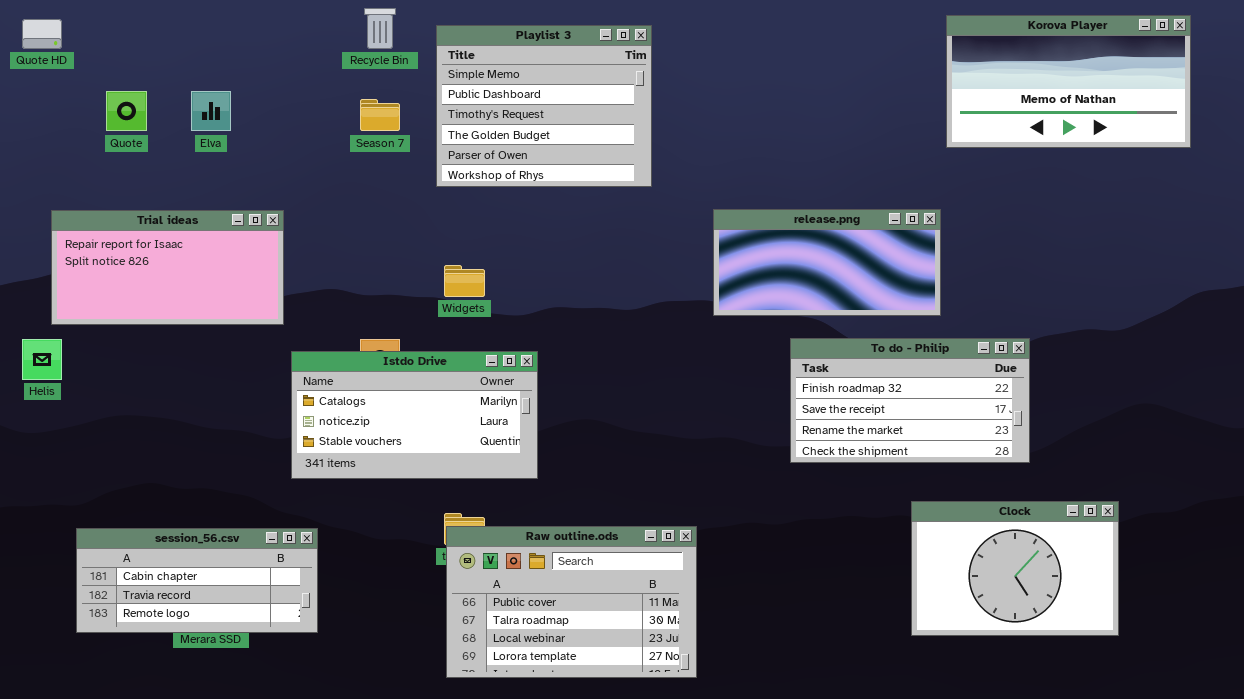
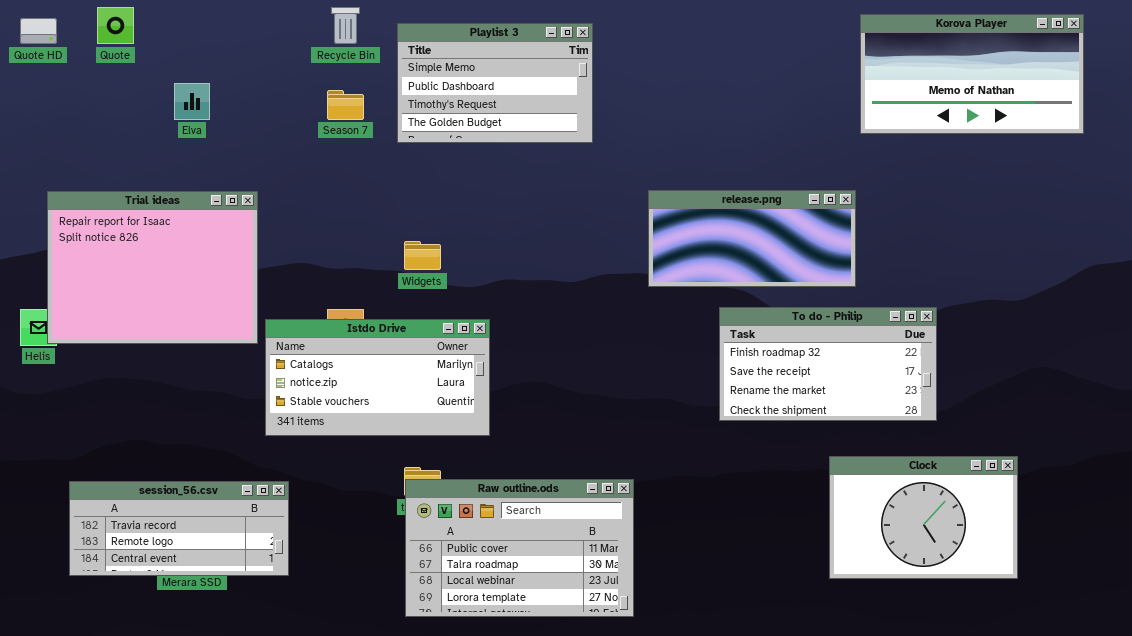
Playlist 3: [436,25,652,187] -> [397,23,593,143], resized
Quote: [106,91,147,131] -> [97,7,134,44], moved
Trial ideas: [51,210,284,325] -> [47,191,258,344], resized
session_56.csv: [76,528,318,633] -> [69,481,289,576], scrolled down 1 row

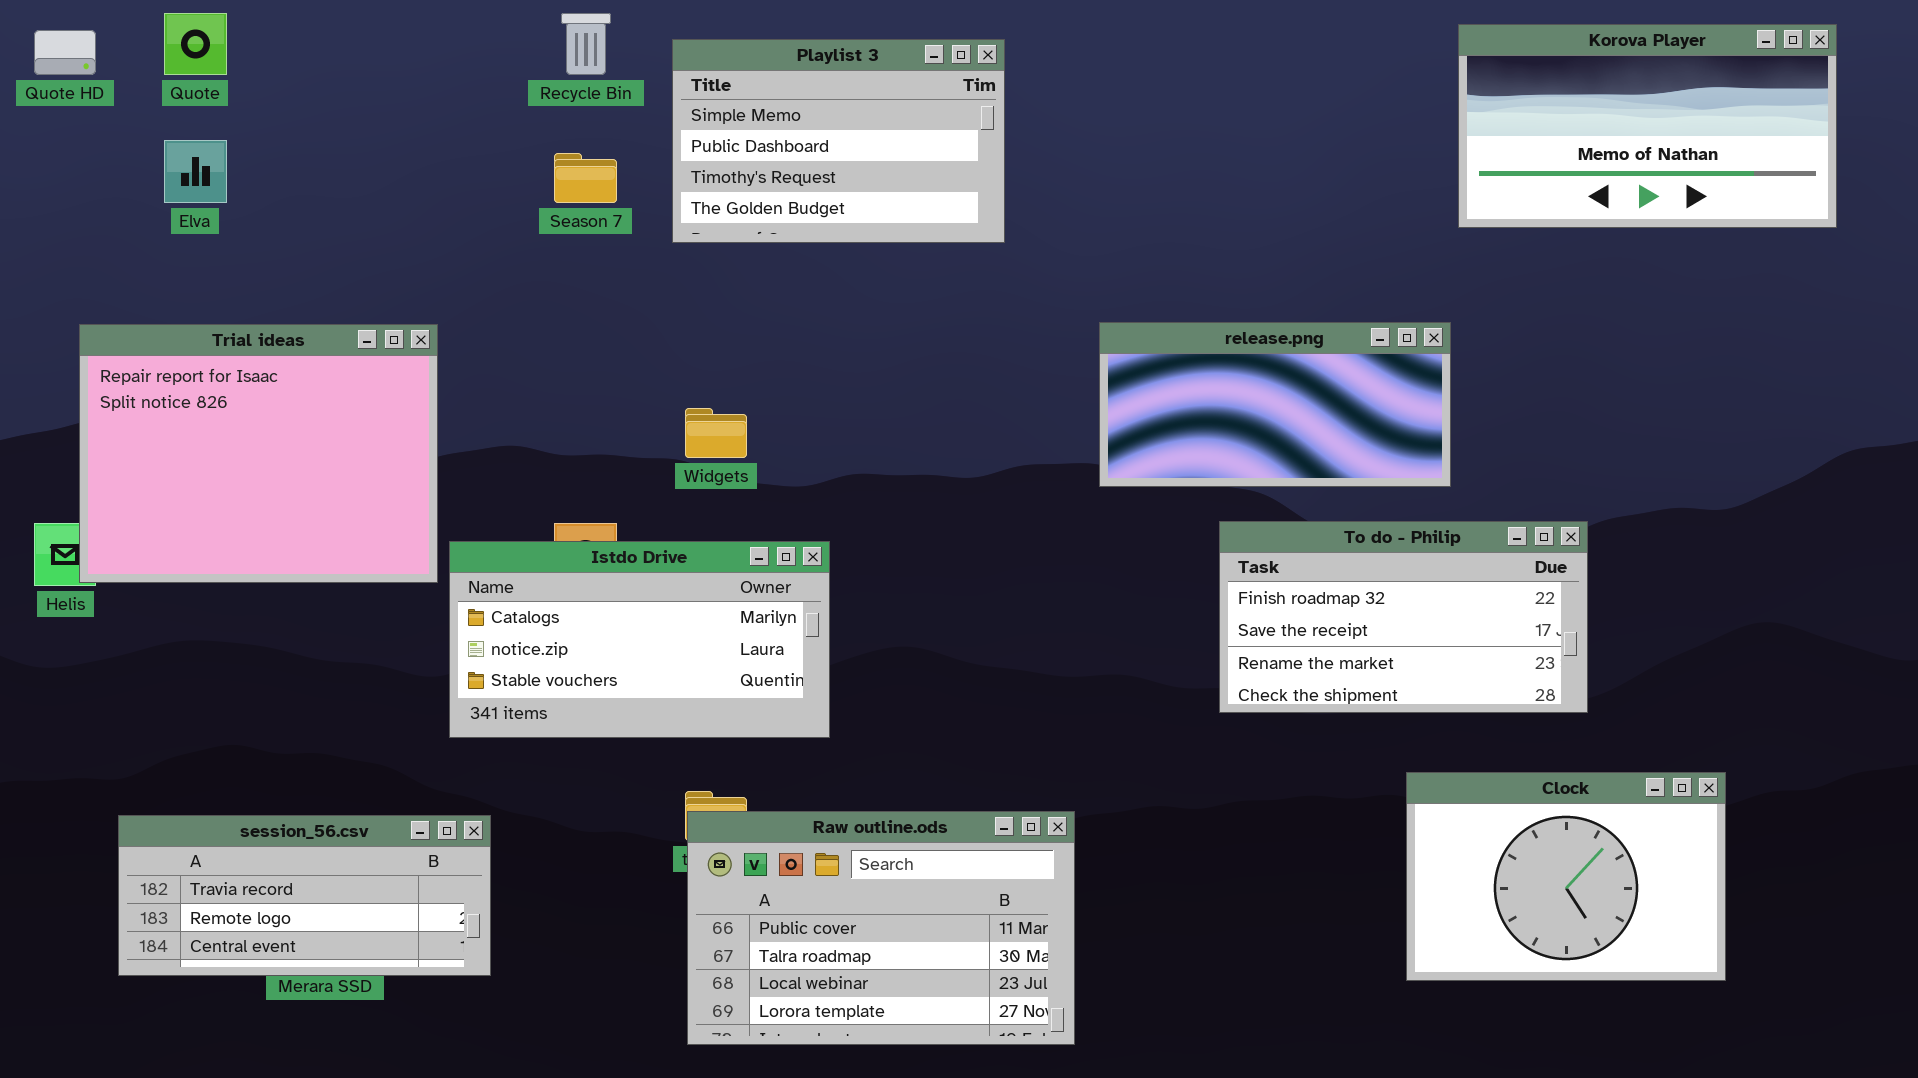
Elva: [174,83,210,120] -> [164,140,227,203], moved

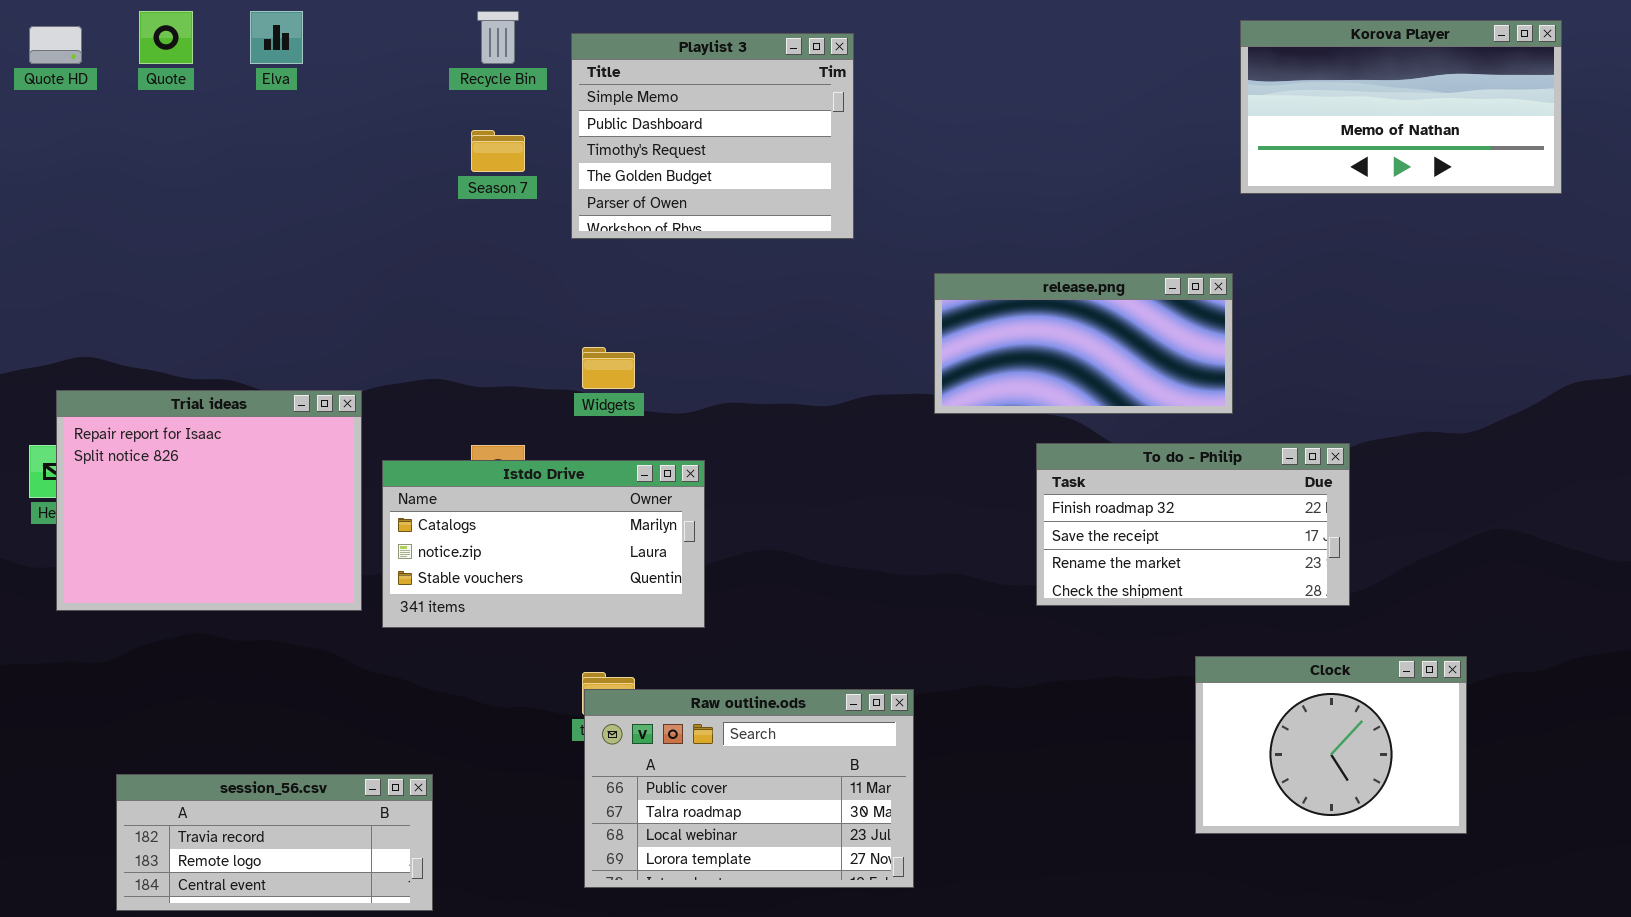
Playlist 3: [672,39,1005,243] -> [571,33,854,239], resized
Elva: [164,140,227,203] -> [250,11,303,64], moved
Trial ideas: [79,324,438,583] -> [56,390,362,611], moved
session_56.csv: [118,815,491,976] -> [116,774,433,911], moved

